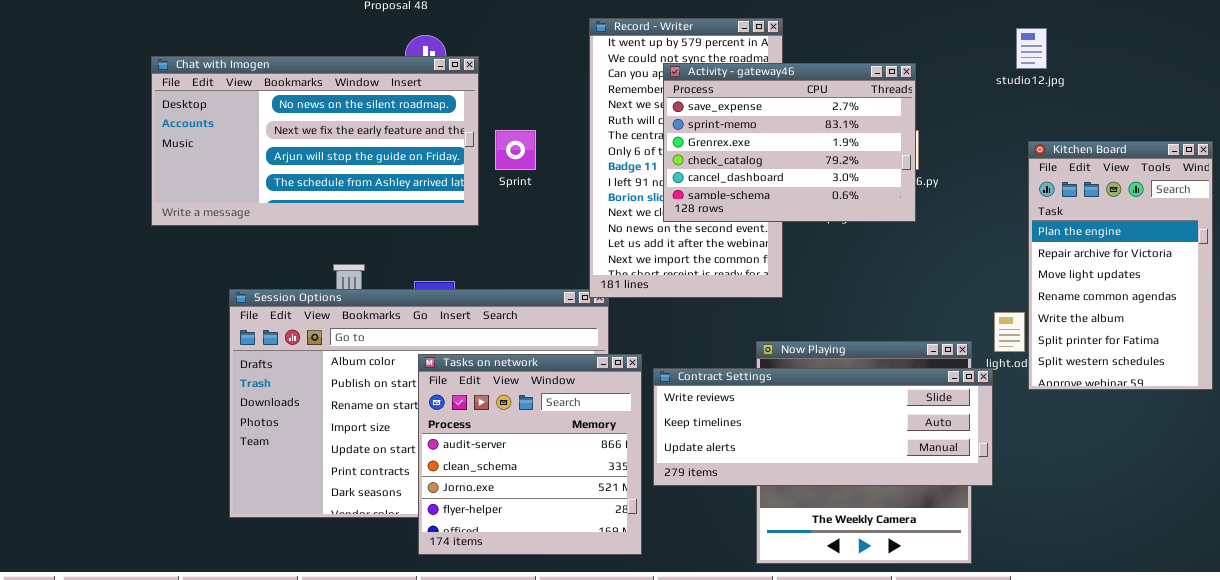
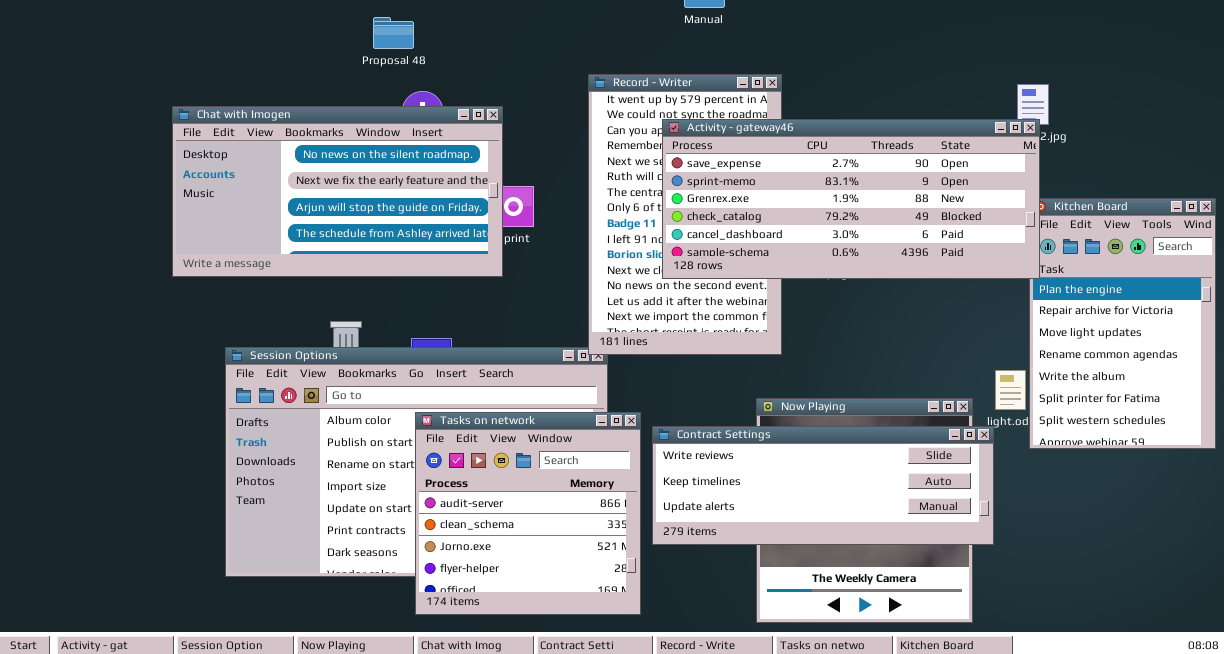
Chat with Imogen: [151,56,479,226] -> [172,106,503,277], moved
Activity - gateway46: [663,63,916,222] -> [662,119,1040,279], resized

